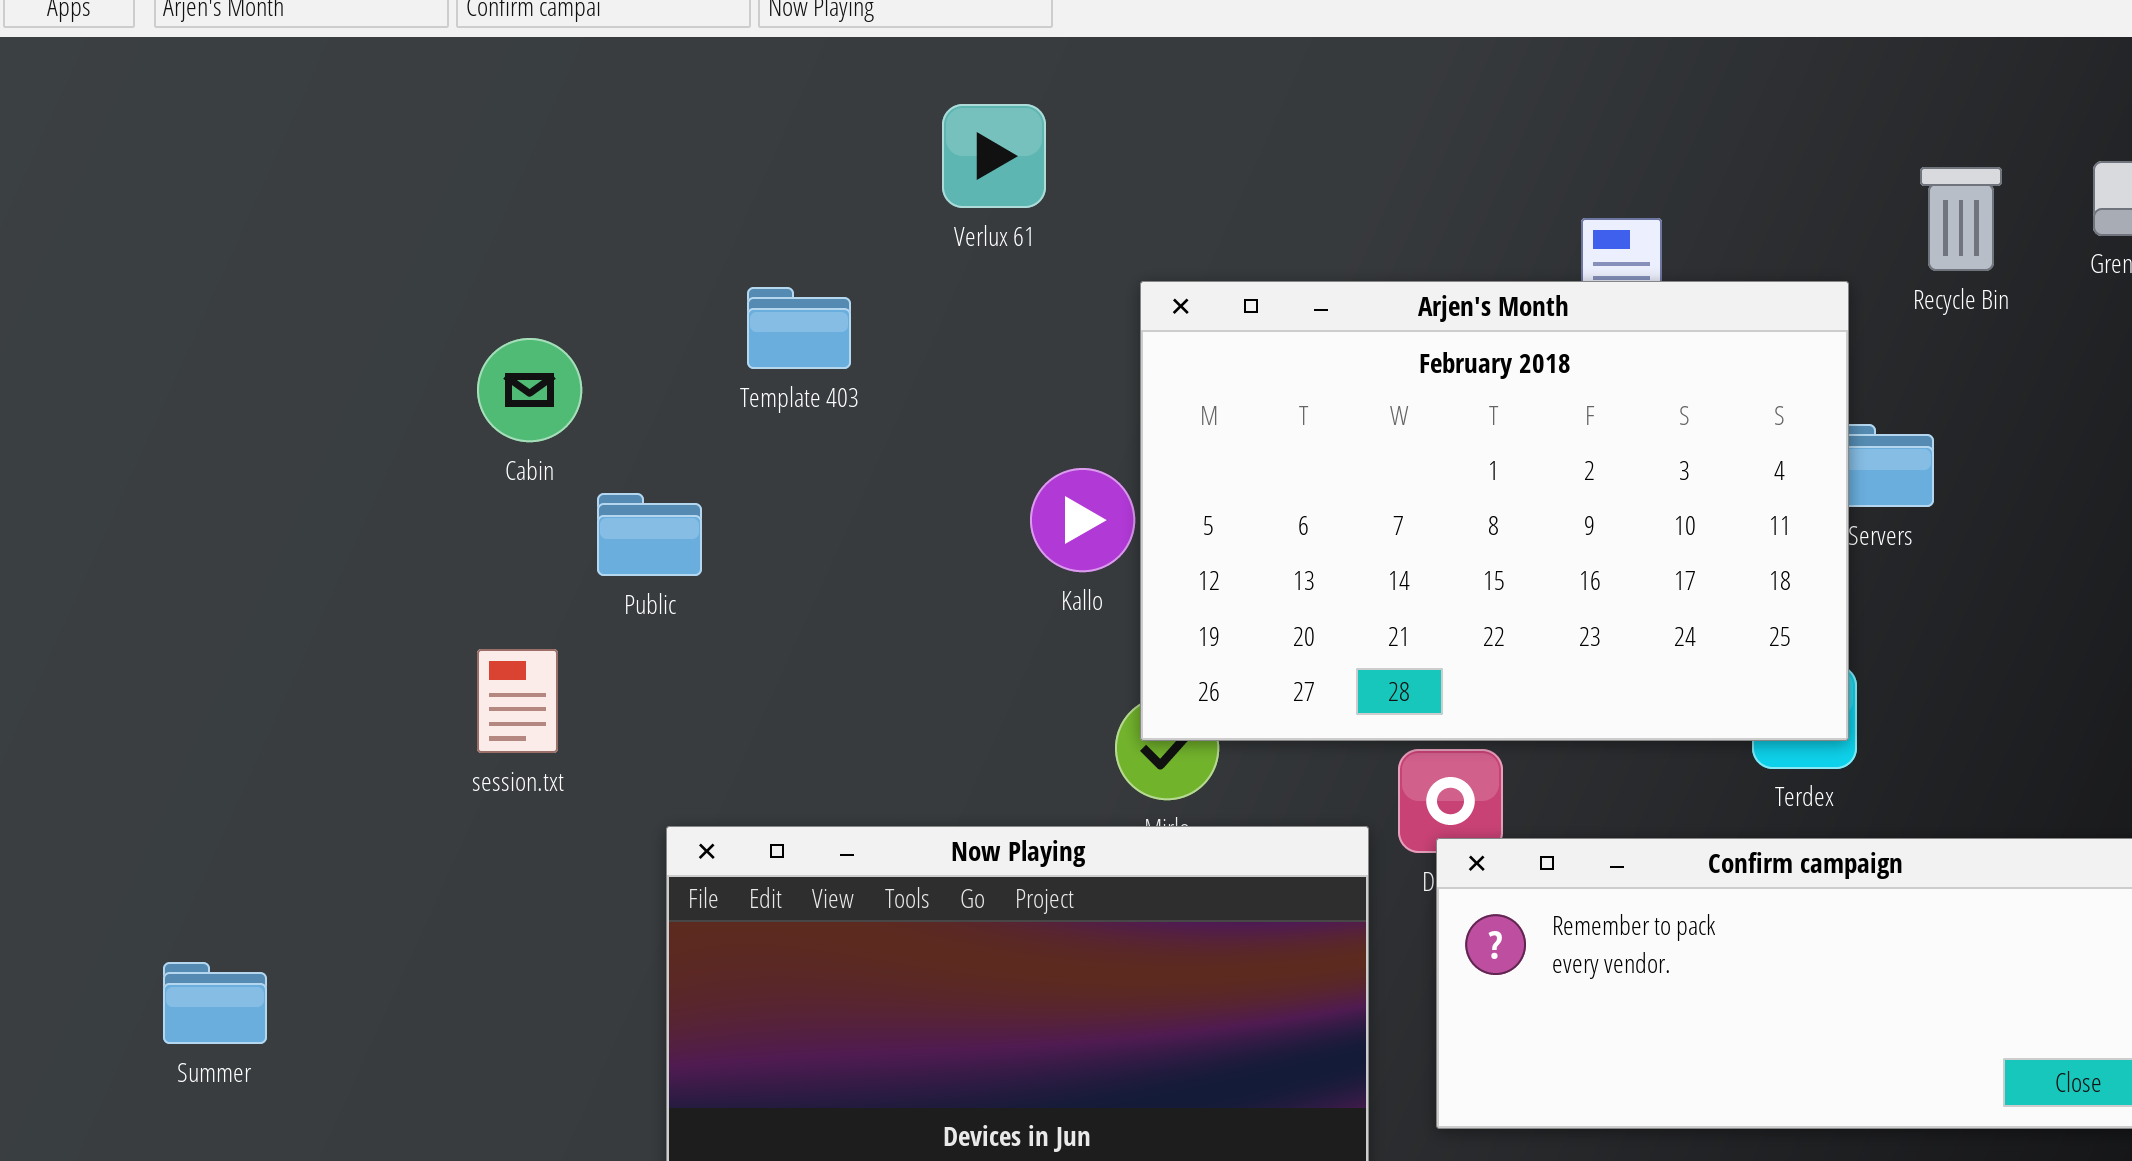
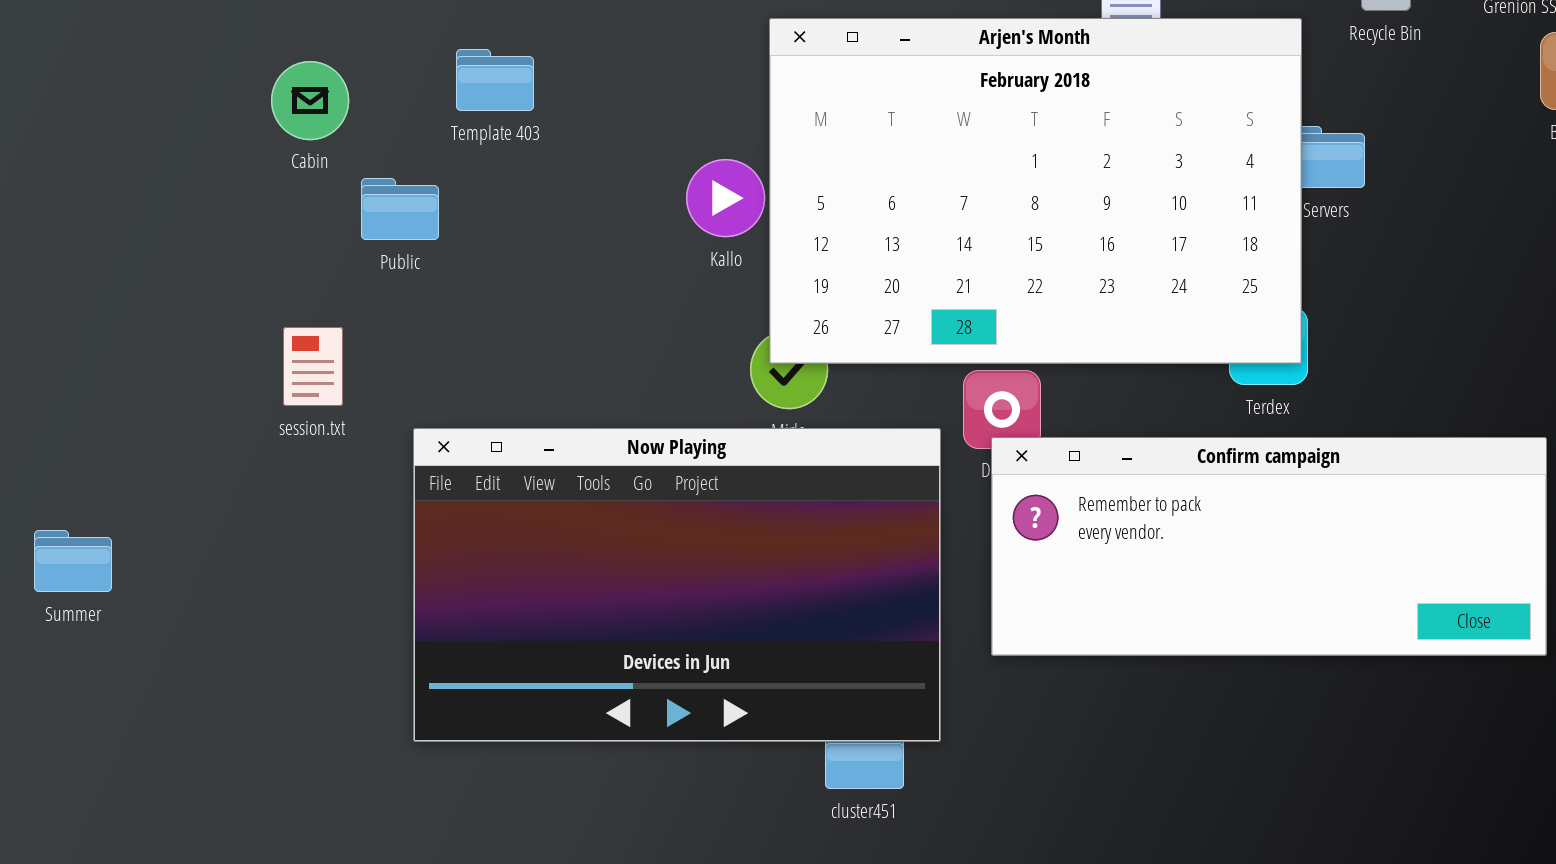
Template 403: [747,287,851,369] -> [456,49,534,111], moved
session.txt: [477,649,558,753] -> [283,327,343,406], moved

